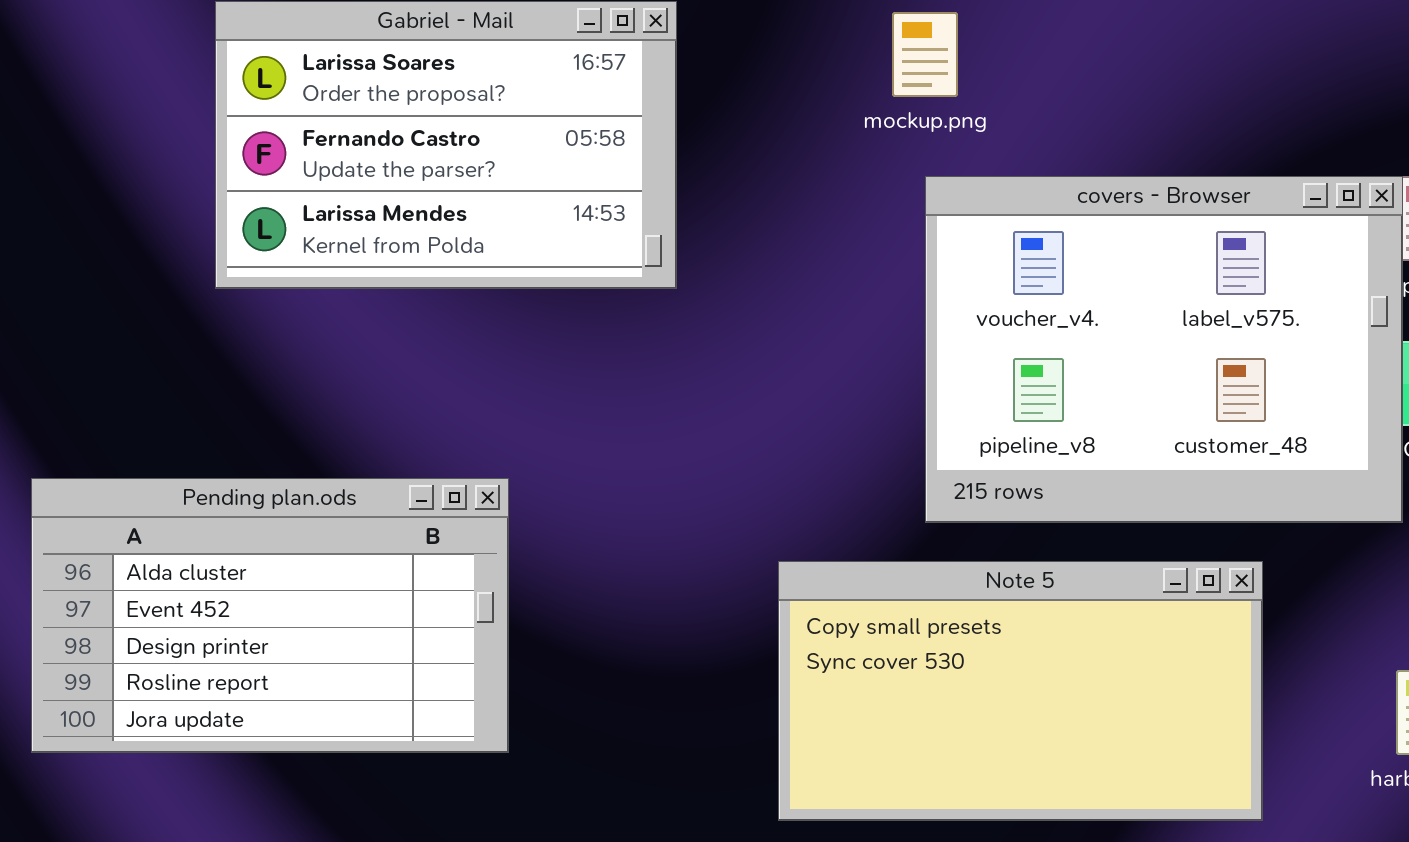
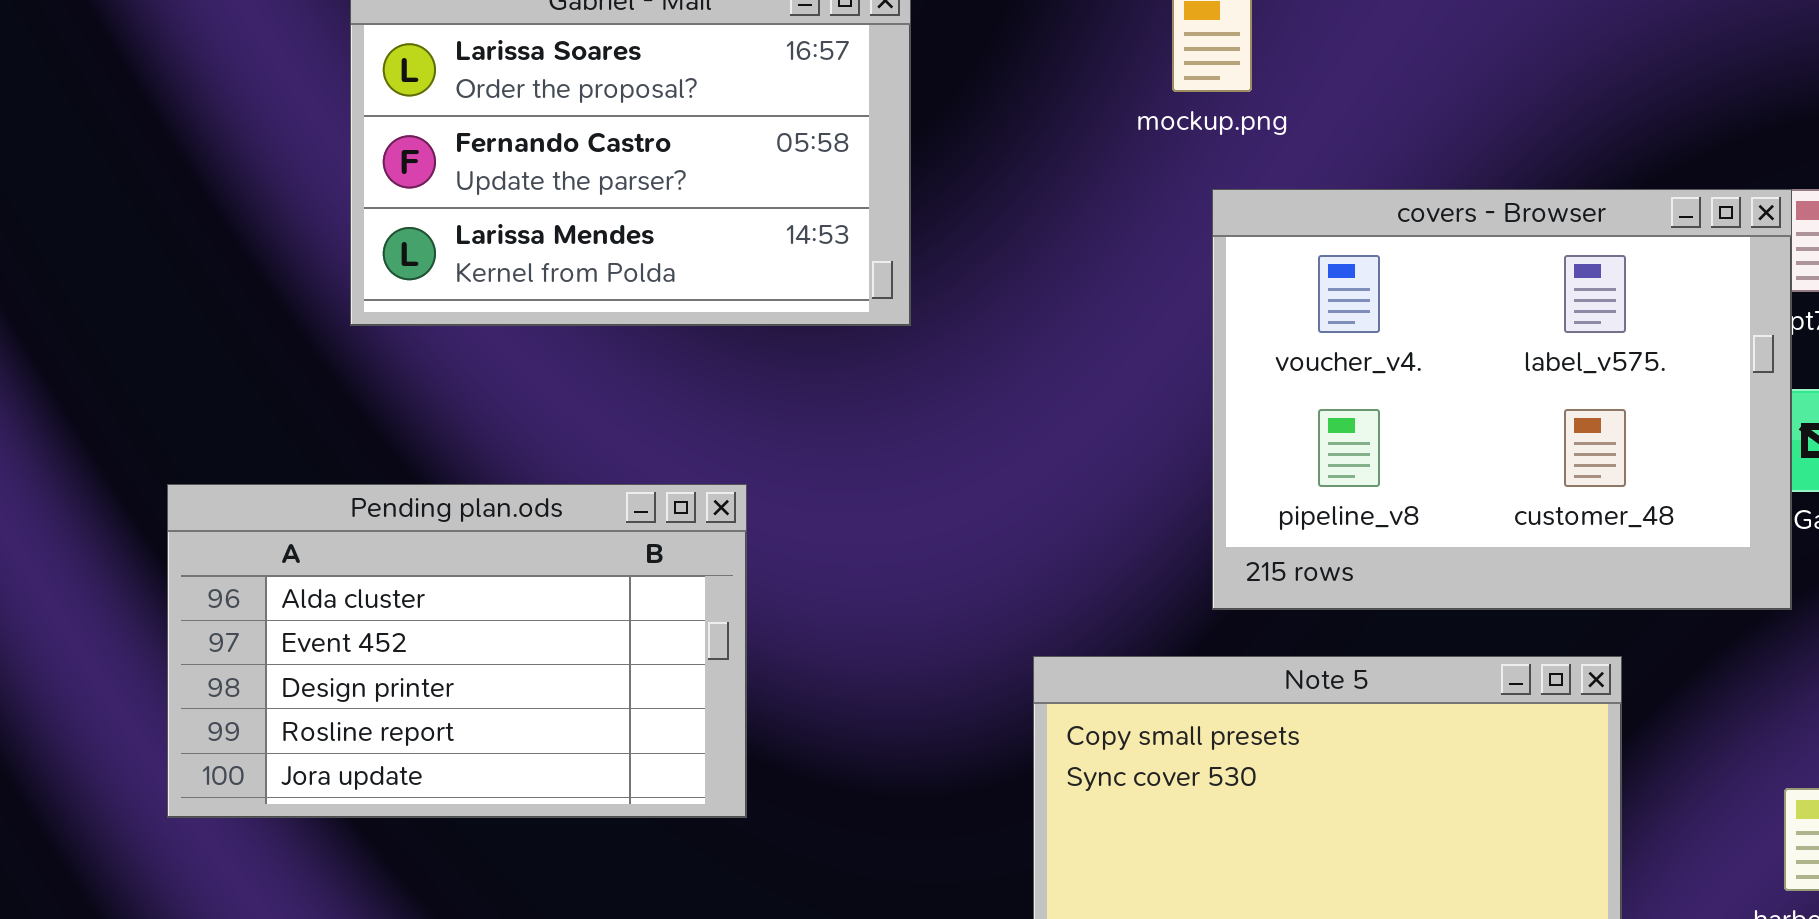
Pending plan.ods: [31,478,509,753] -> [167,484,747,818], moved

